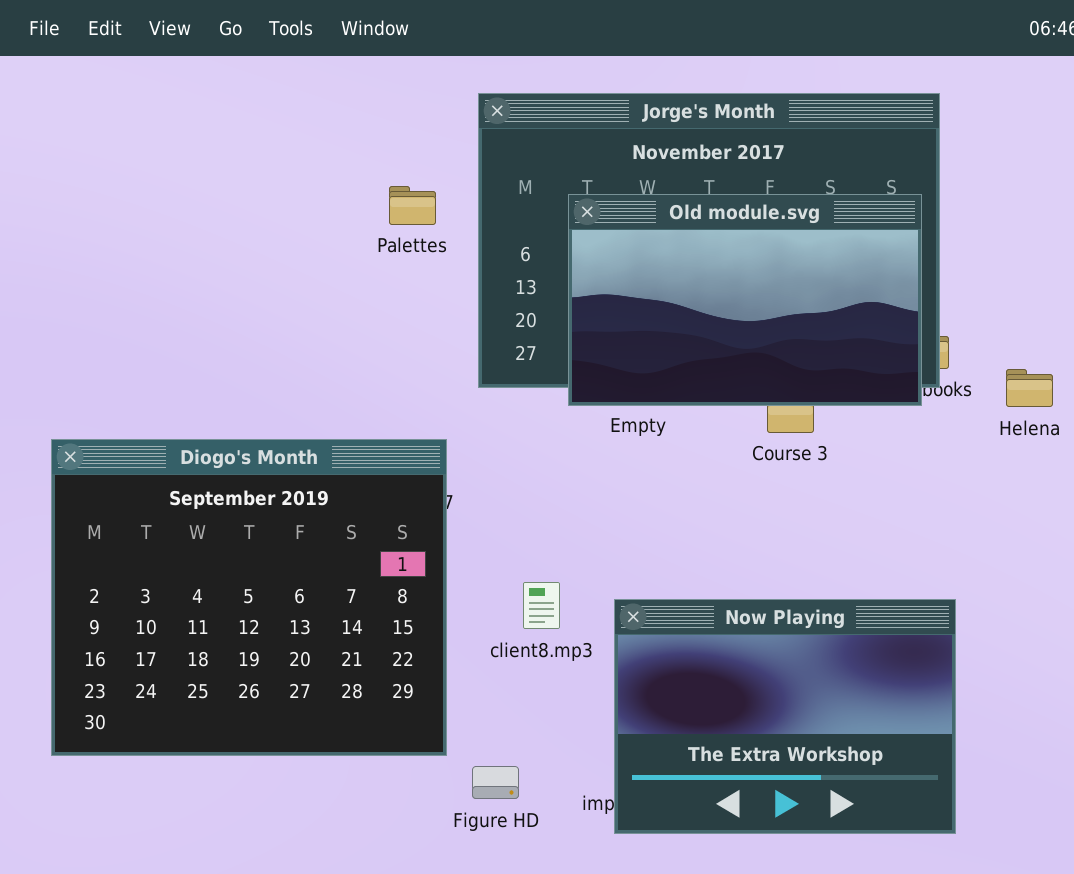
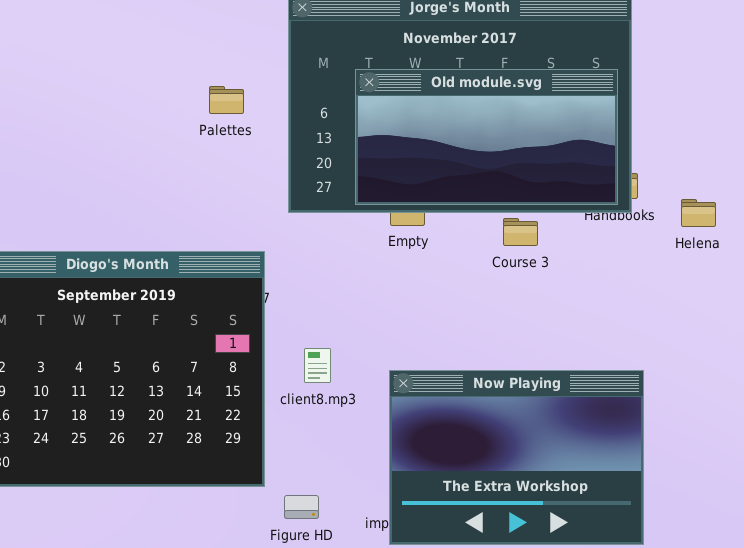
Palettes: [389,186,436,225] -> [209,86,244,114], moved
Old module.svg: [568,194,922,406] -> [355,69,618,205], resized
client8.mp3: [523,582,560,629] -> [304,348,331,383], moved

